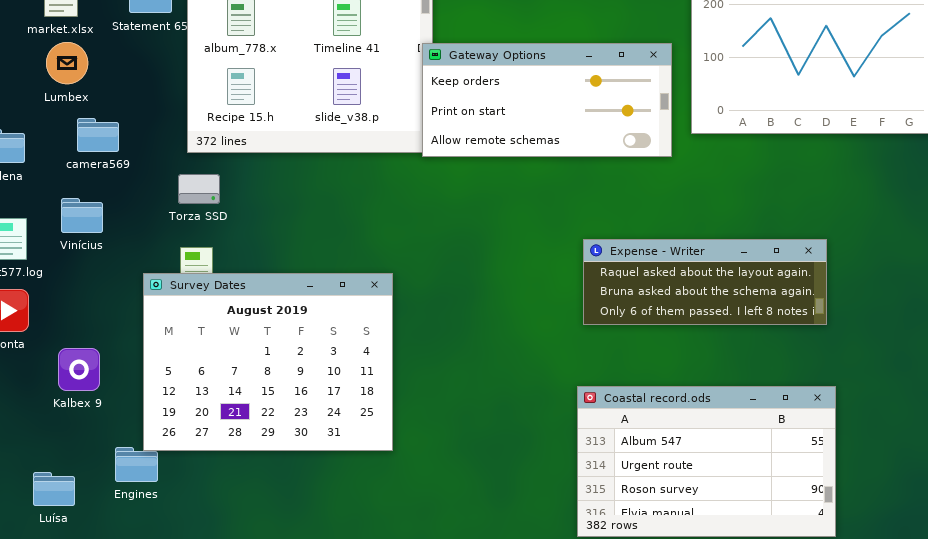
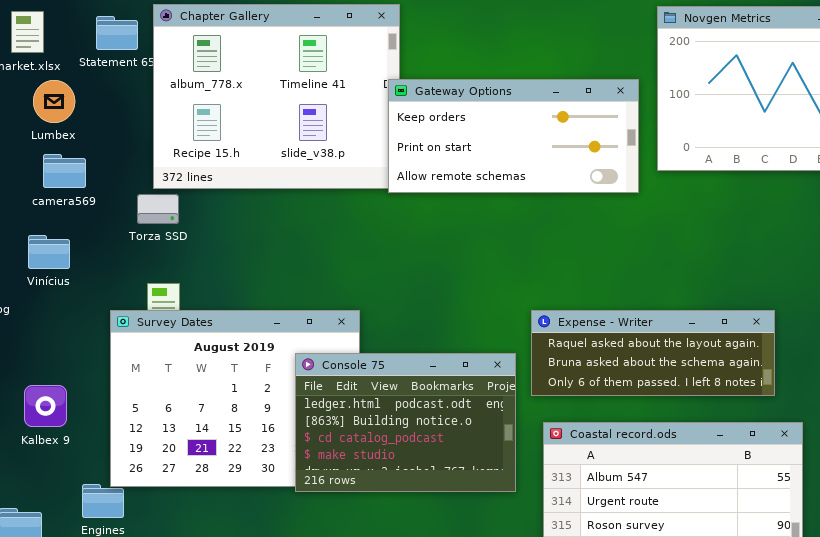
Lumbex: [46,42,88,84] -> [33,80,75,123], moved
Torza SSD: [178,174,220,204] -> [137,194,179,224], moved
Expense - Writer: [583,239,827,325] -> [531,310,775,396], moved
Console 75: none -> [295,353,516,492], opened

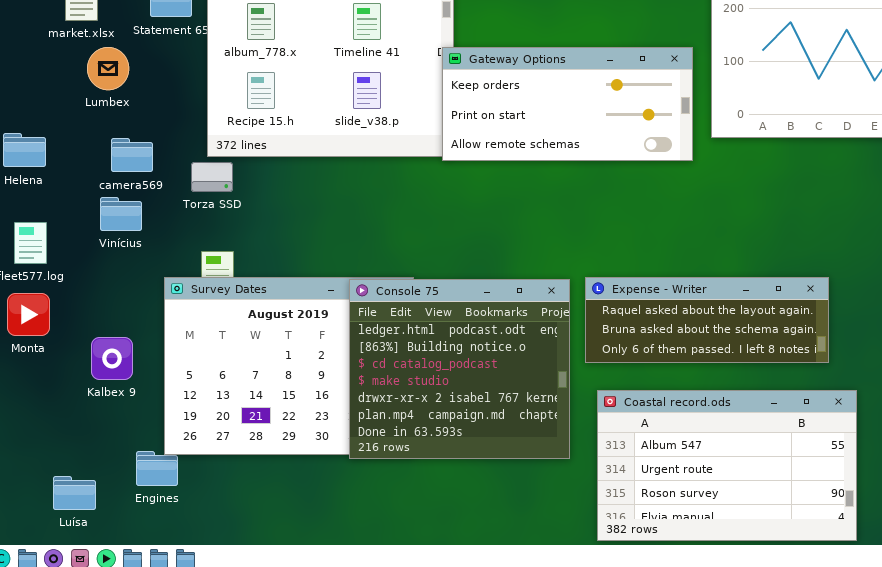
camera569: [43,154,86,188] -> [111,138,153,172], moved
Vinícius: [28,235,70,269] -> [100,197,142,231], moved
Console 75: [295,353,516,492] -> [349,279,570,459], resized
Kalbex 9: [24,385,67,427] -> [91,337,133,380], moved

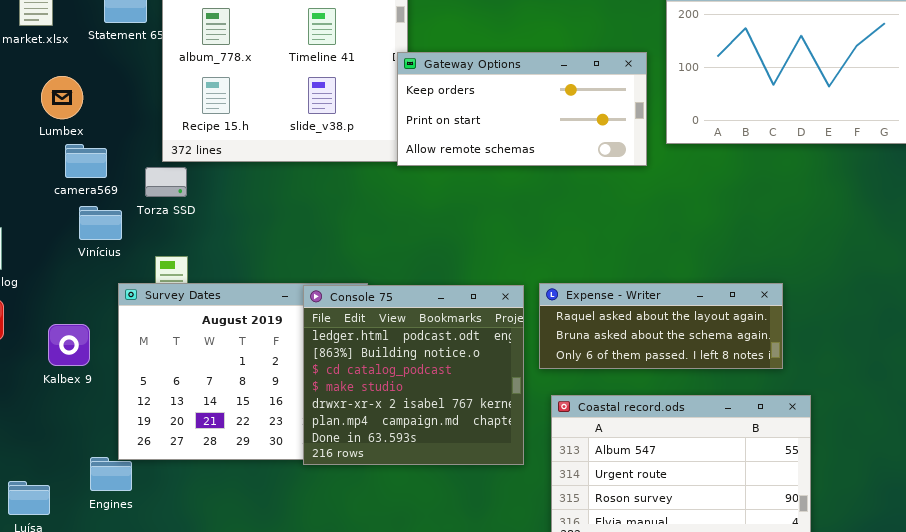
Lumbex: [87,47,129,90] -> [41,76,83,119], moved
Vinícius: [100,197,142,231] -> [79,206,122,240], moved
Kalbex 9: [91,337,133,380] -> [48,324,90,366], moved

